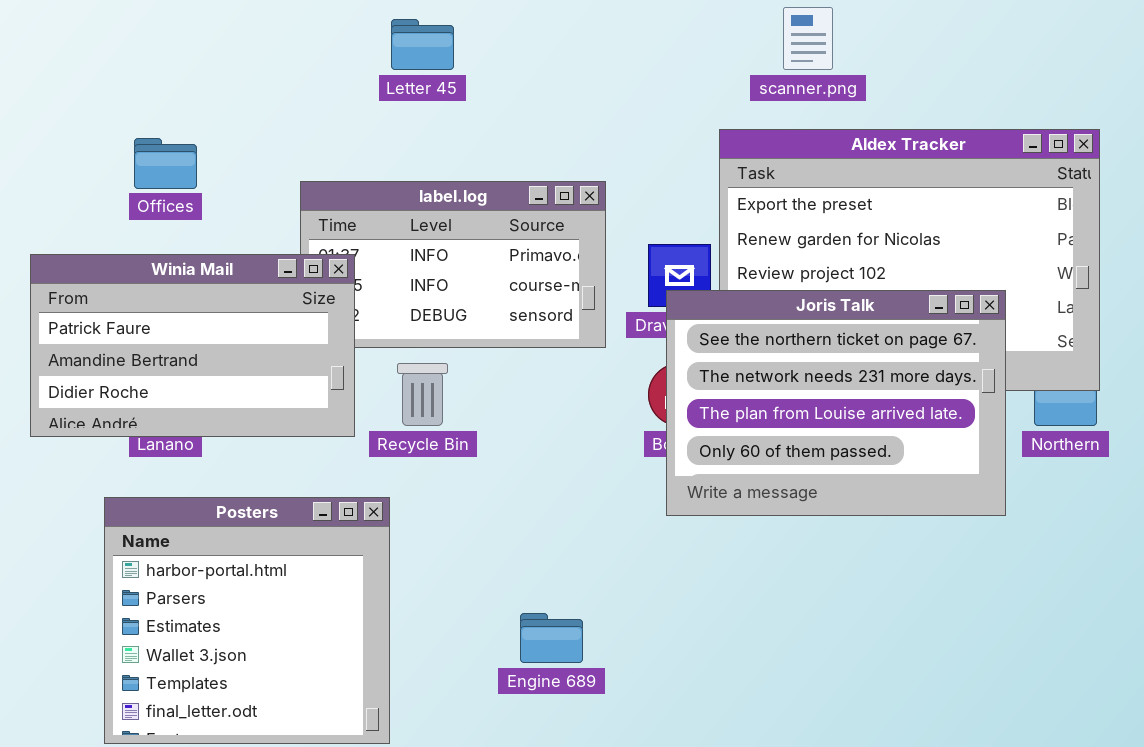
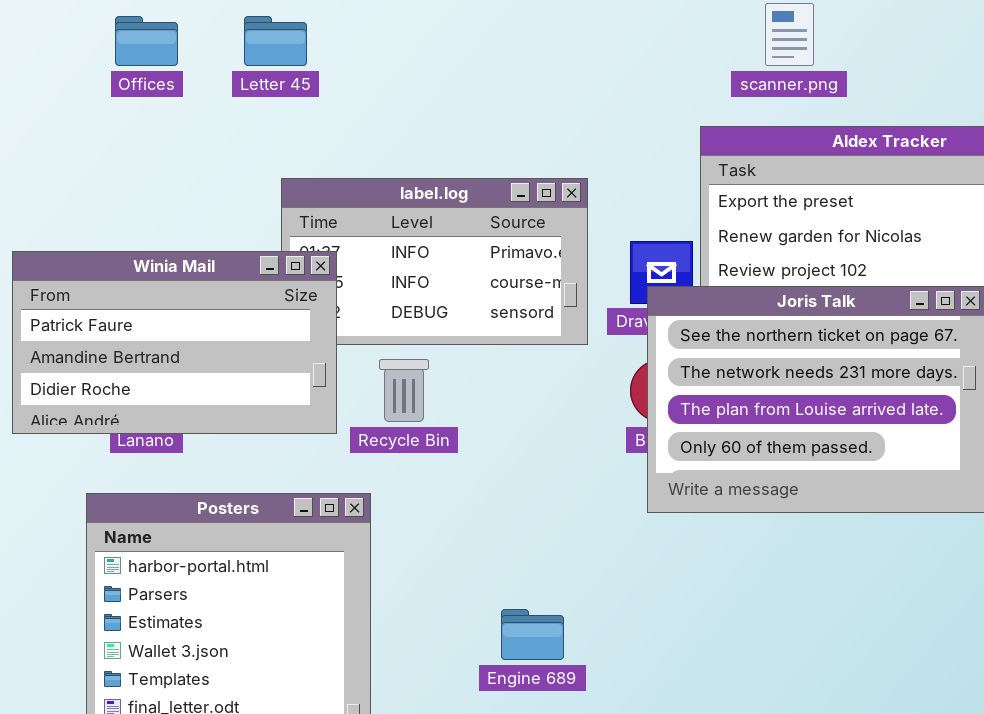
Letter 45: [391,19,454,70] -> [244,16,307,66], moved
Offices: [134,138,197,189] -> [115,16,178,66], moved

